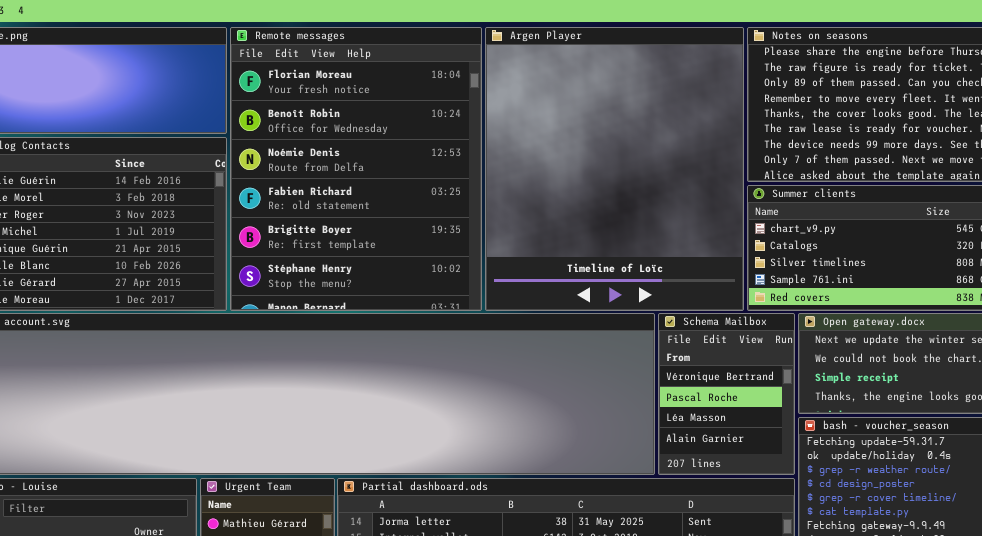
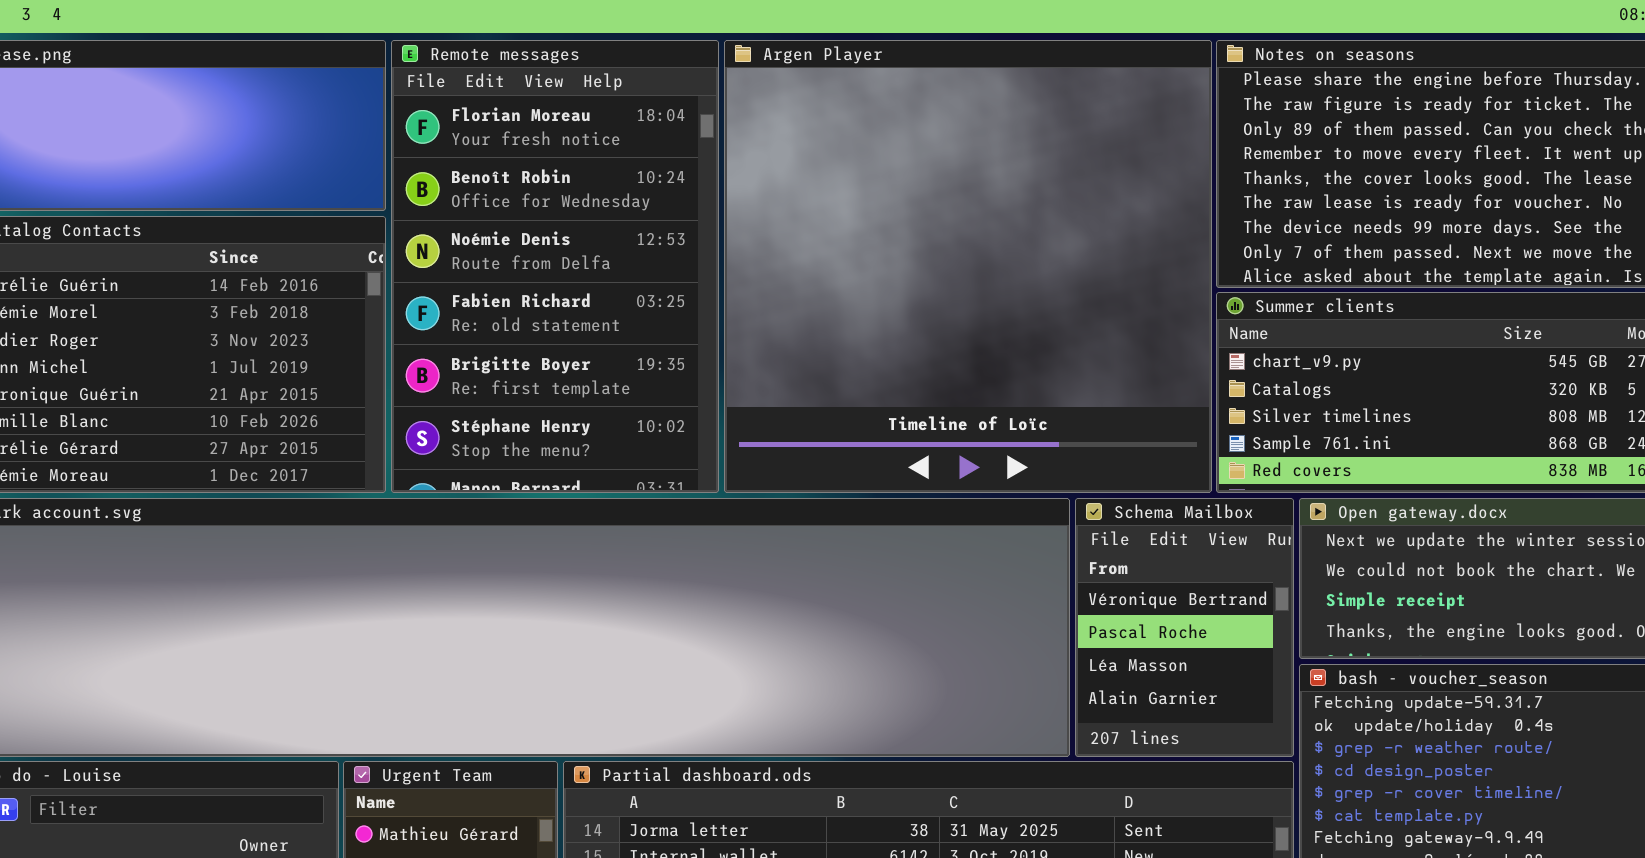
Remote messages: [230,27,482,311] -> [391,40,719,493], resized
Argen Player: [485,27,744,311] -> [724,40,1212,493], resized

